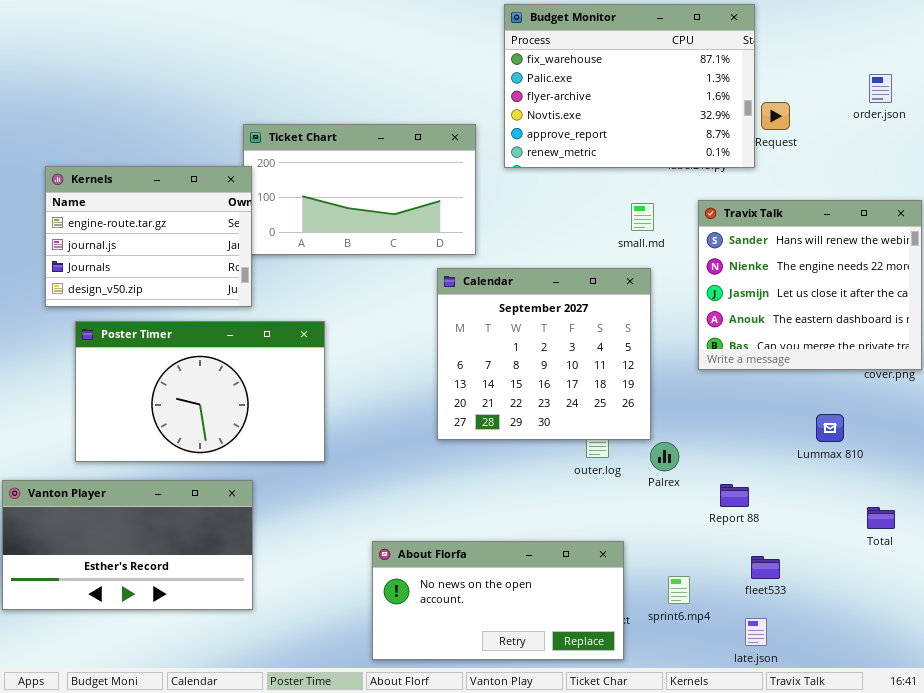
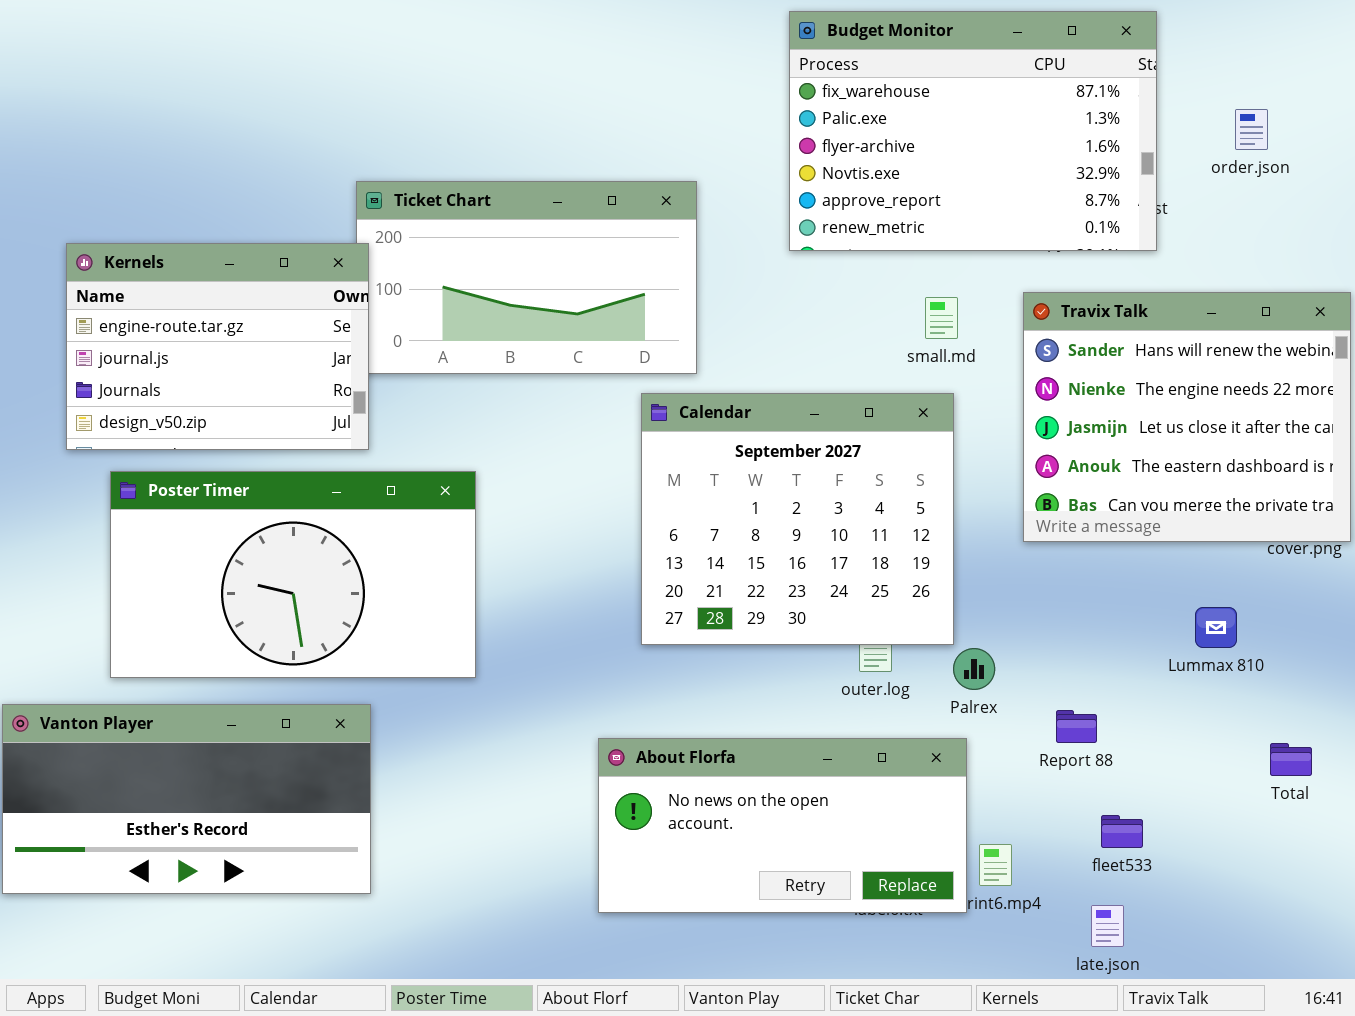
Budget Monitor: [504,4,755,168] -> [789,11,1157,251], moved
order.json: [869,74,892,103] -> [1235,109,1268,150], moved
About Florfa: [372,541,624,660] -> [598,738,967,913], moved

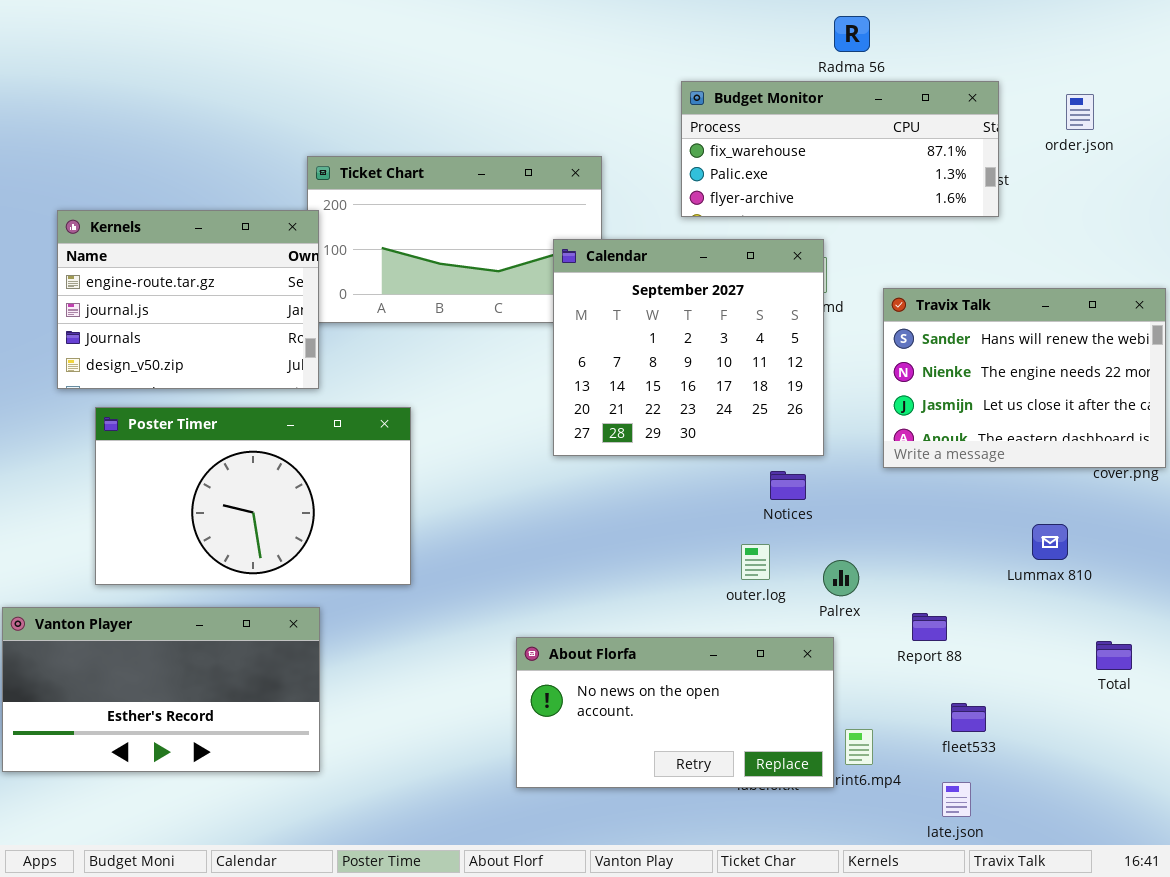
Budget Monitor: [789,11,1157,251] -> [681,81,999,217], resized
Travix Talk: [1023,292,1351,542] -> [883,288,1166,468], resized
Calendar: [641,393,954,645] -> [553,239,824,456], moved

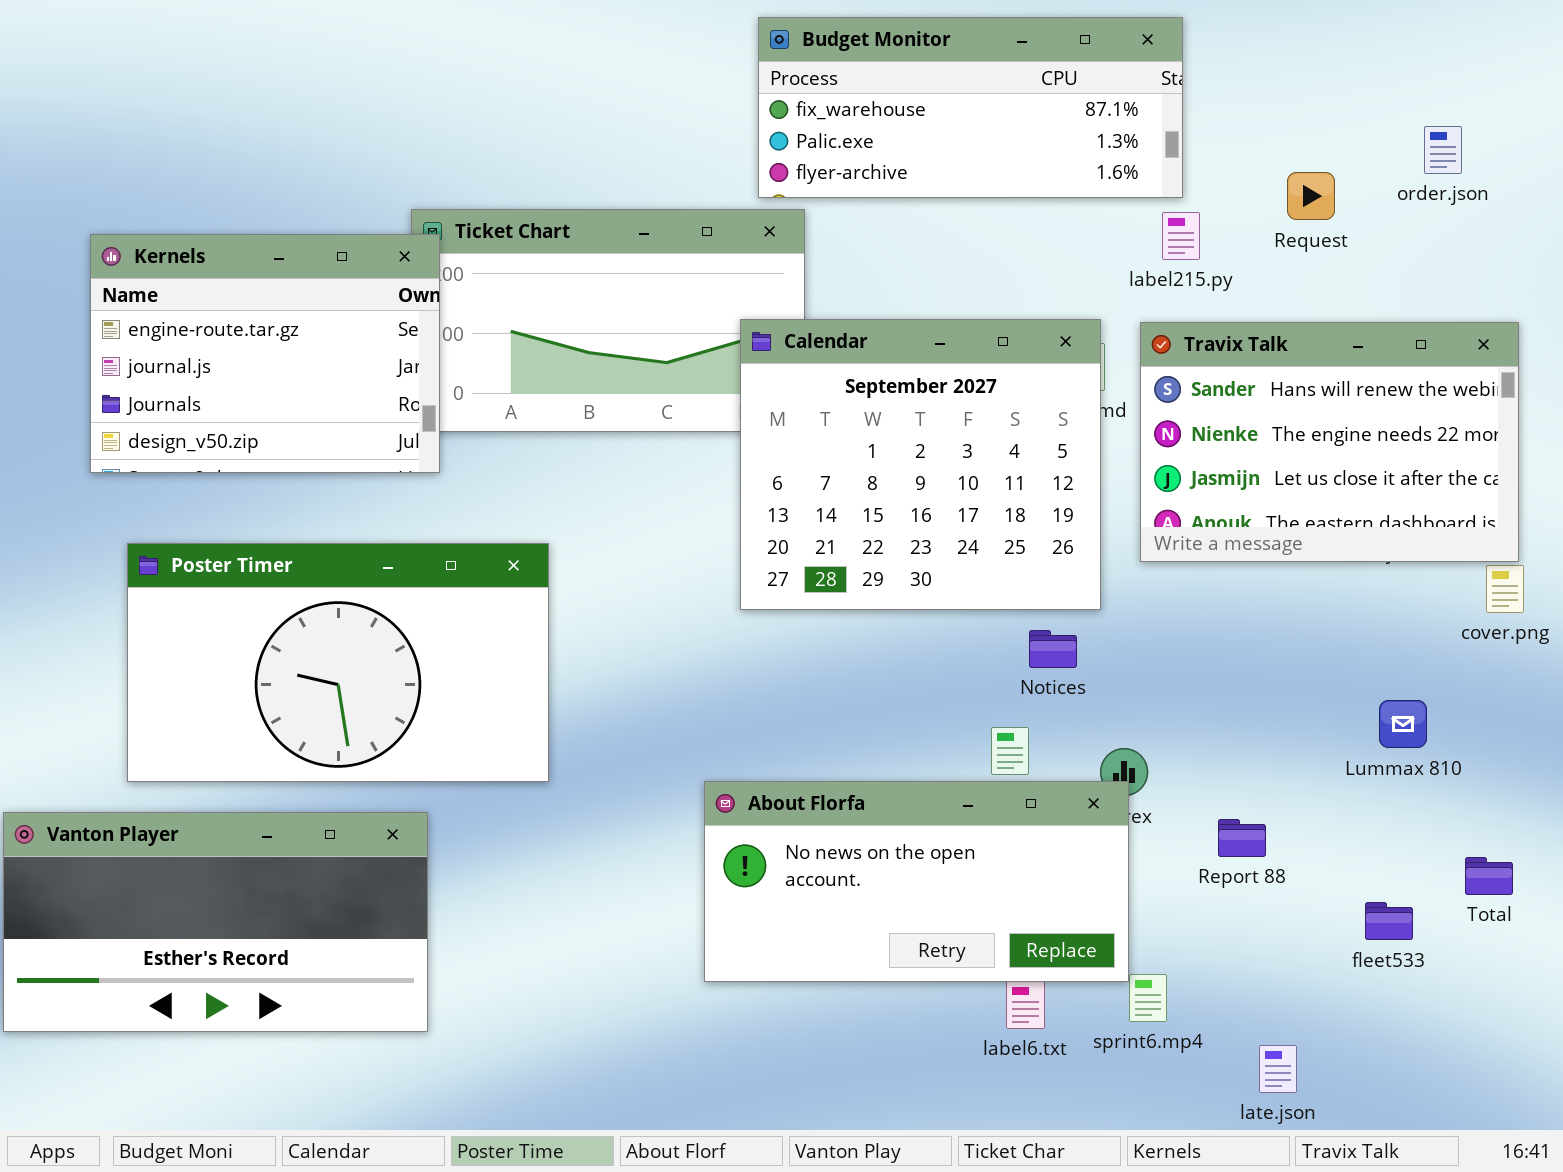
Budget Monitor: [681,81,999,217] -> [758,17,1183,198], moved
Kernels: [57,210,319,389] -> [90,234,440,473], moved
Travix Talk: [883,288,1166,468] -> [1140,322,1519,562], moved
About Florfa: [516,637,834,788] -> [704,781,1129,982], moved
fleet533: [951,703,986,732] -> [1365,902,1413,940], moved

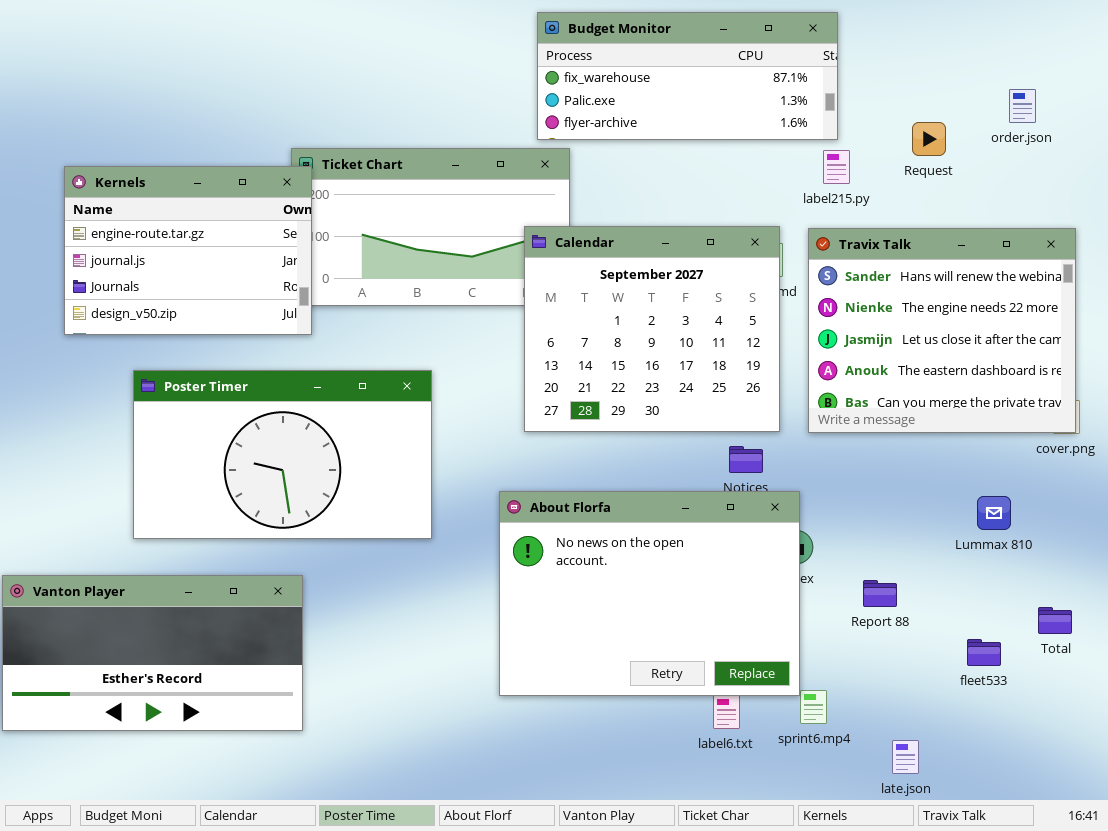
Travix Talk: [1140,322,1519,562] -> [808,228,1076,433], resized
Poster Timer: [127,543,549,782] -> [133,370,432,539], moved
About Florfa: [704,781,1129,982] -> [499,491,800,696], resized

